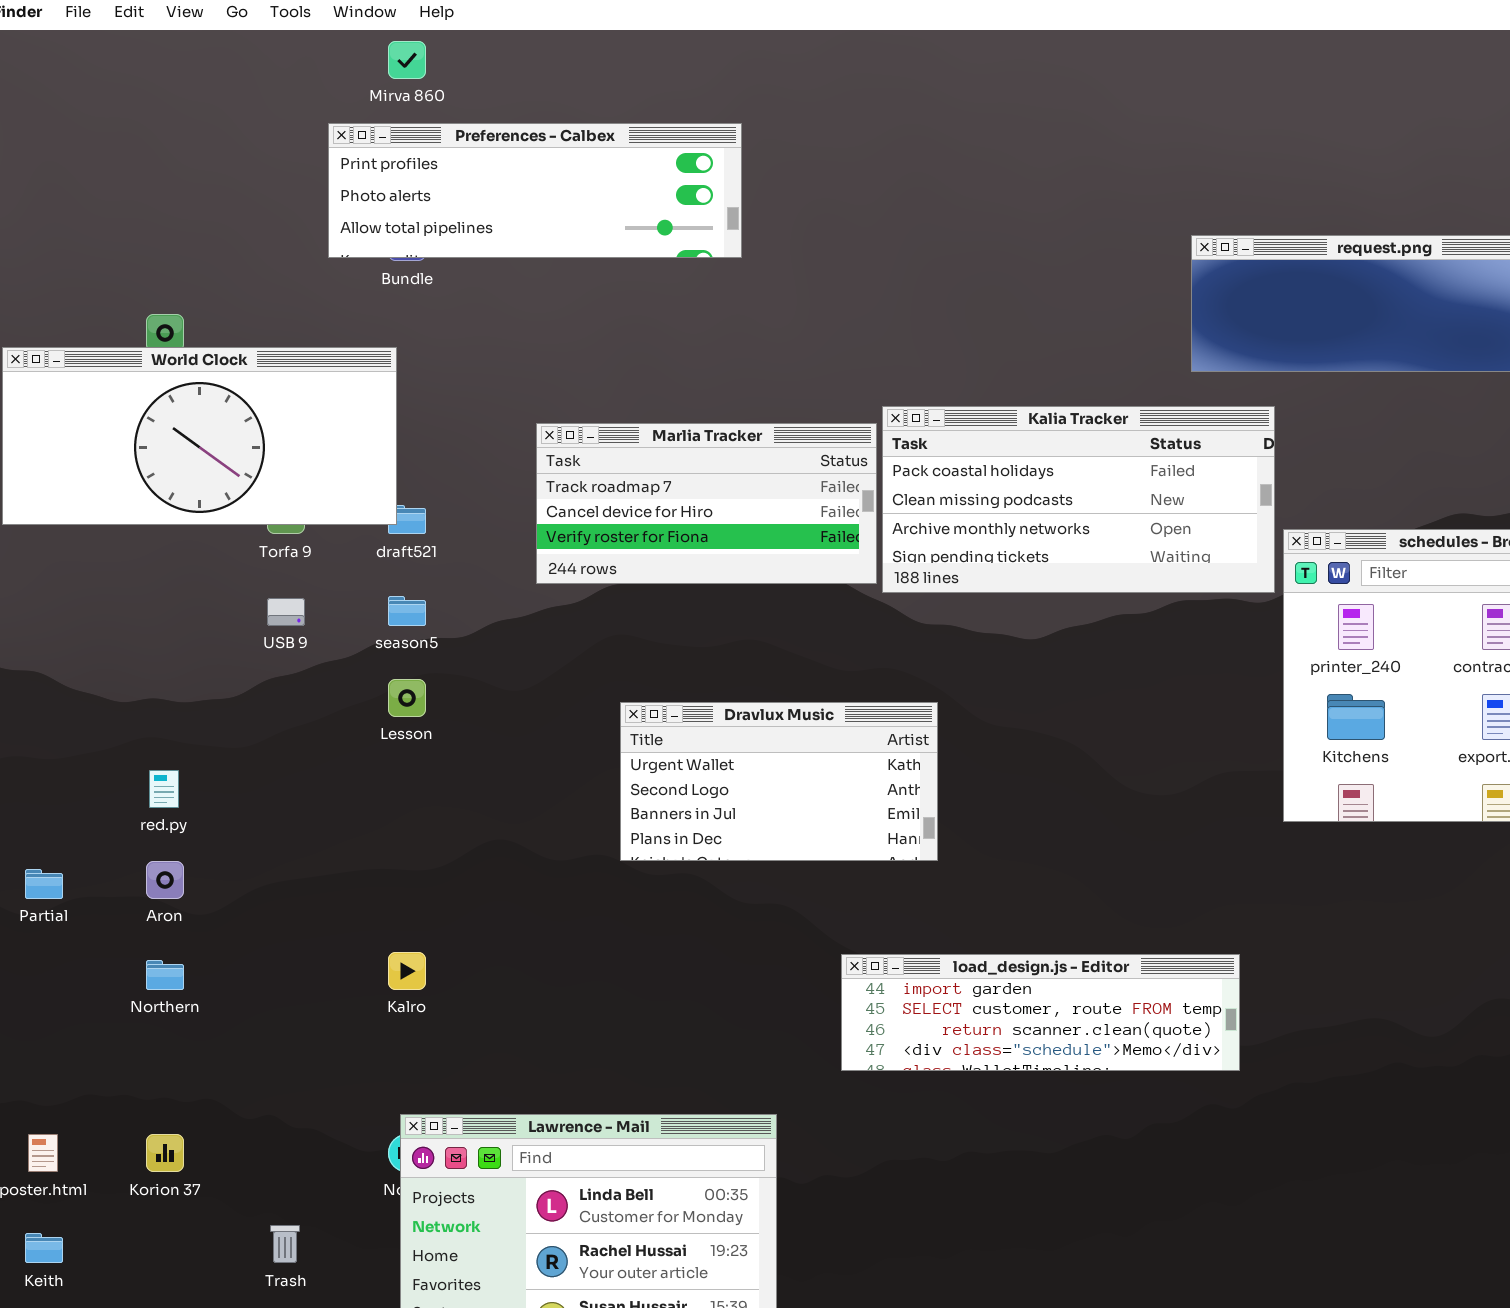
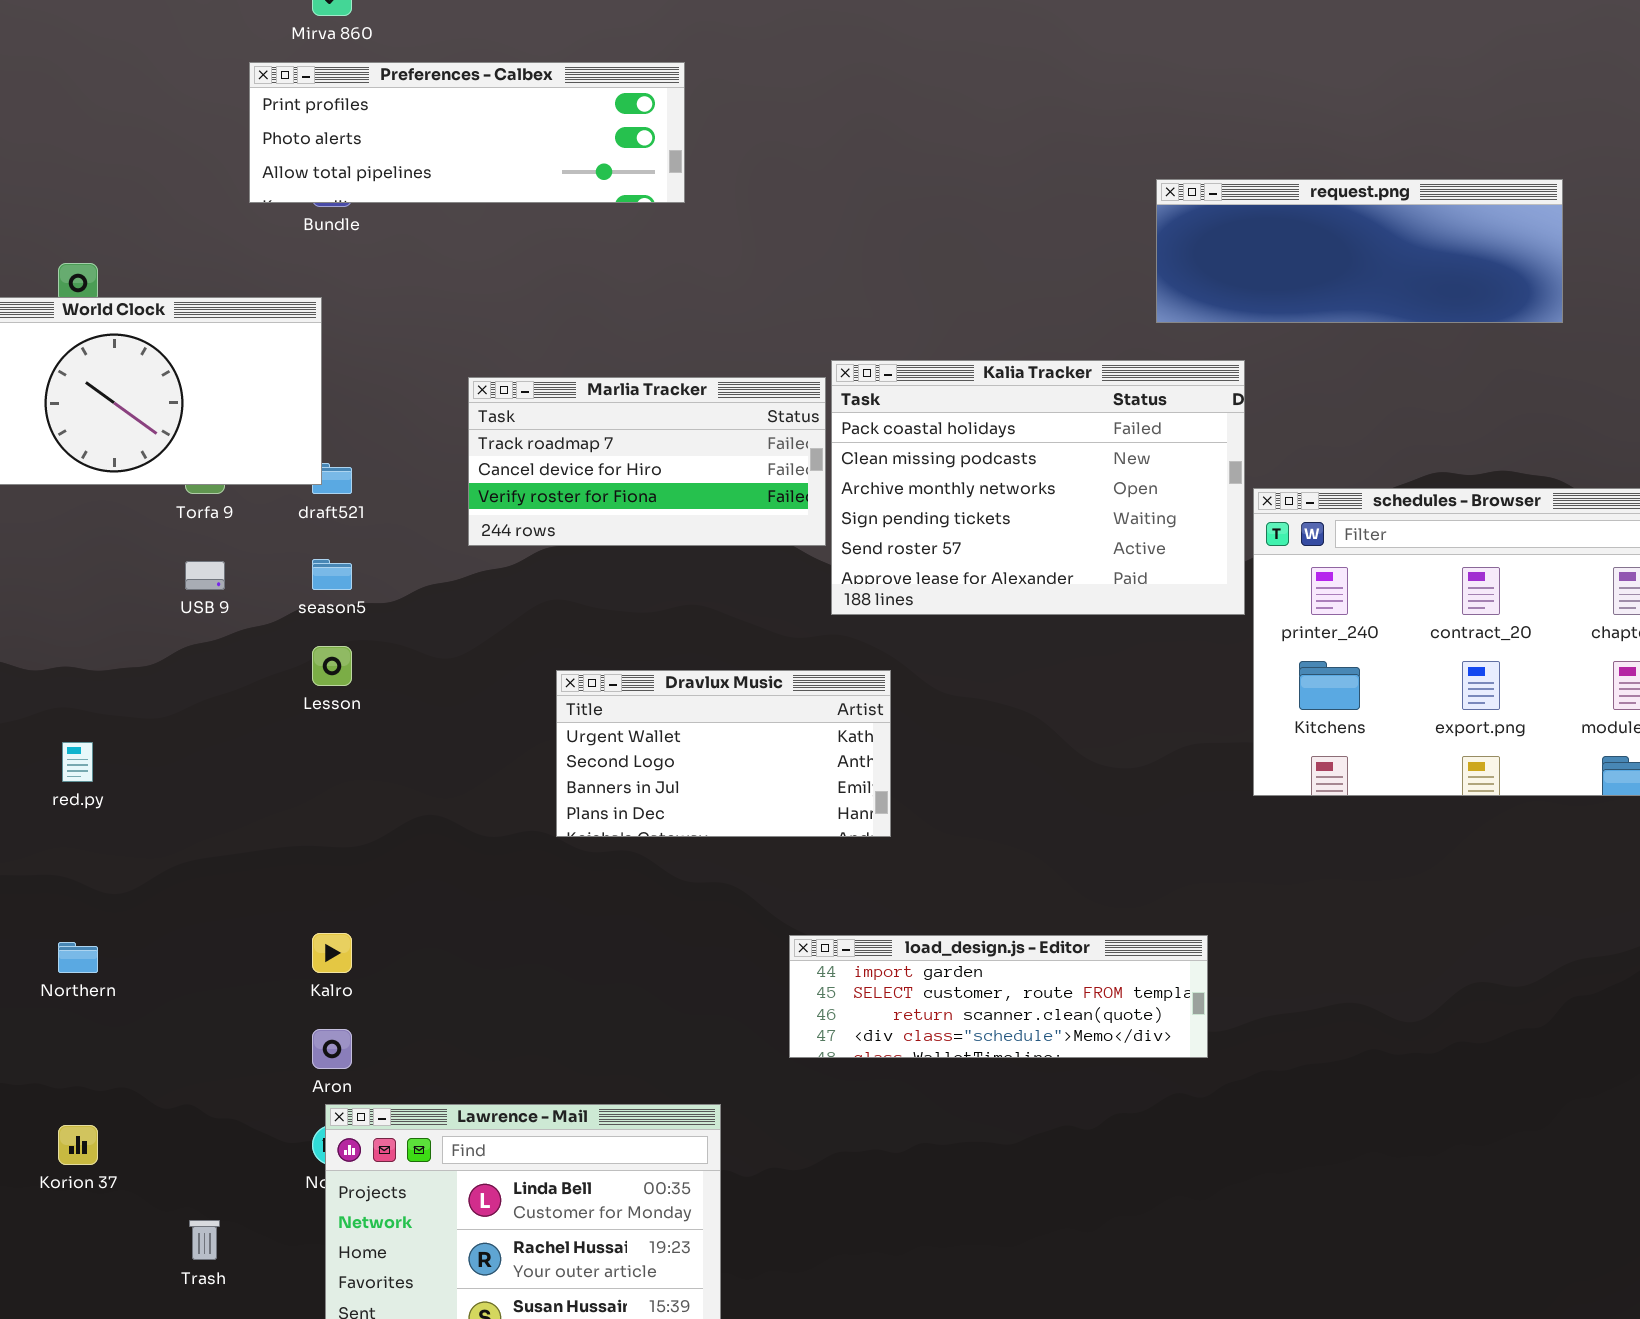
Kalia Tracker: [882,406,1275,593] -> [831,360,1245,615], resized
Aron: [146,861,184,899] -> [312,1029,352,1069], moved

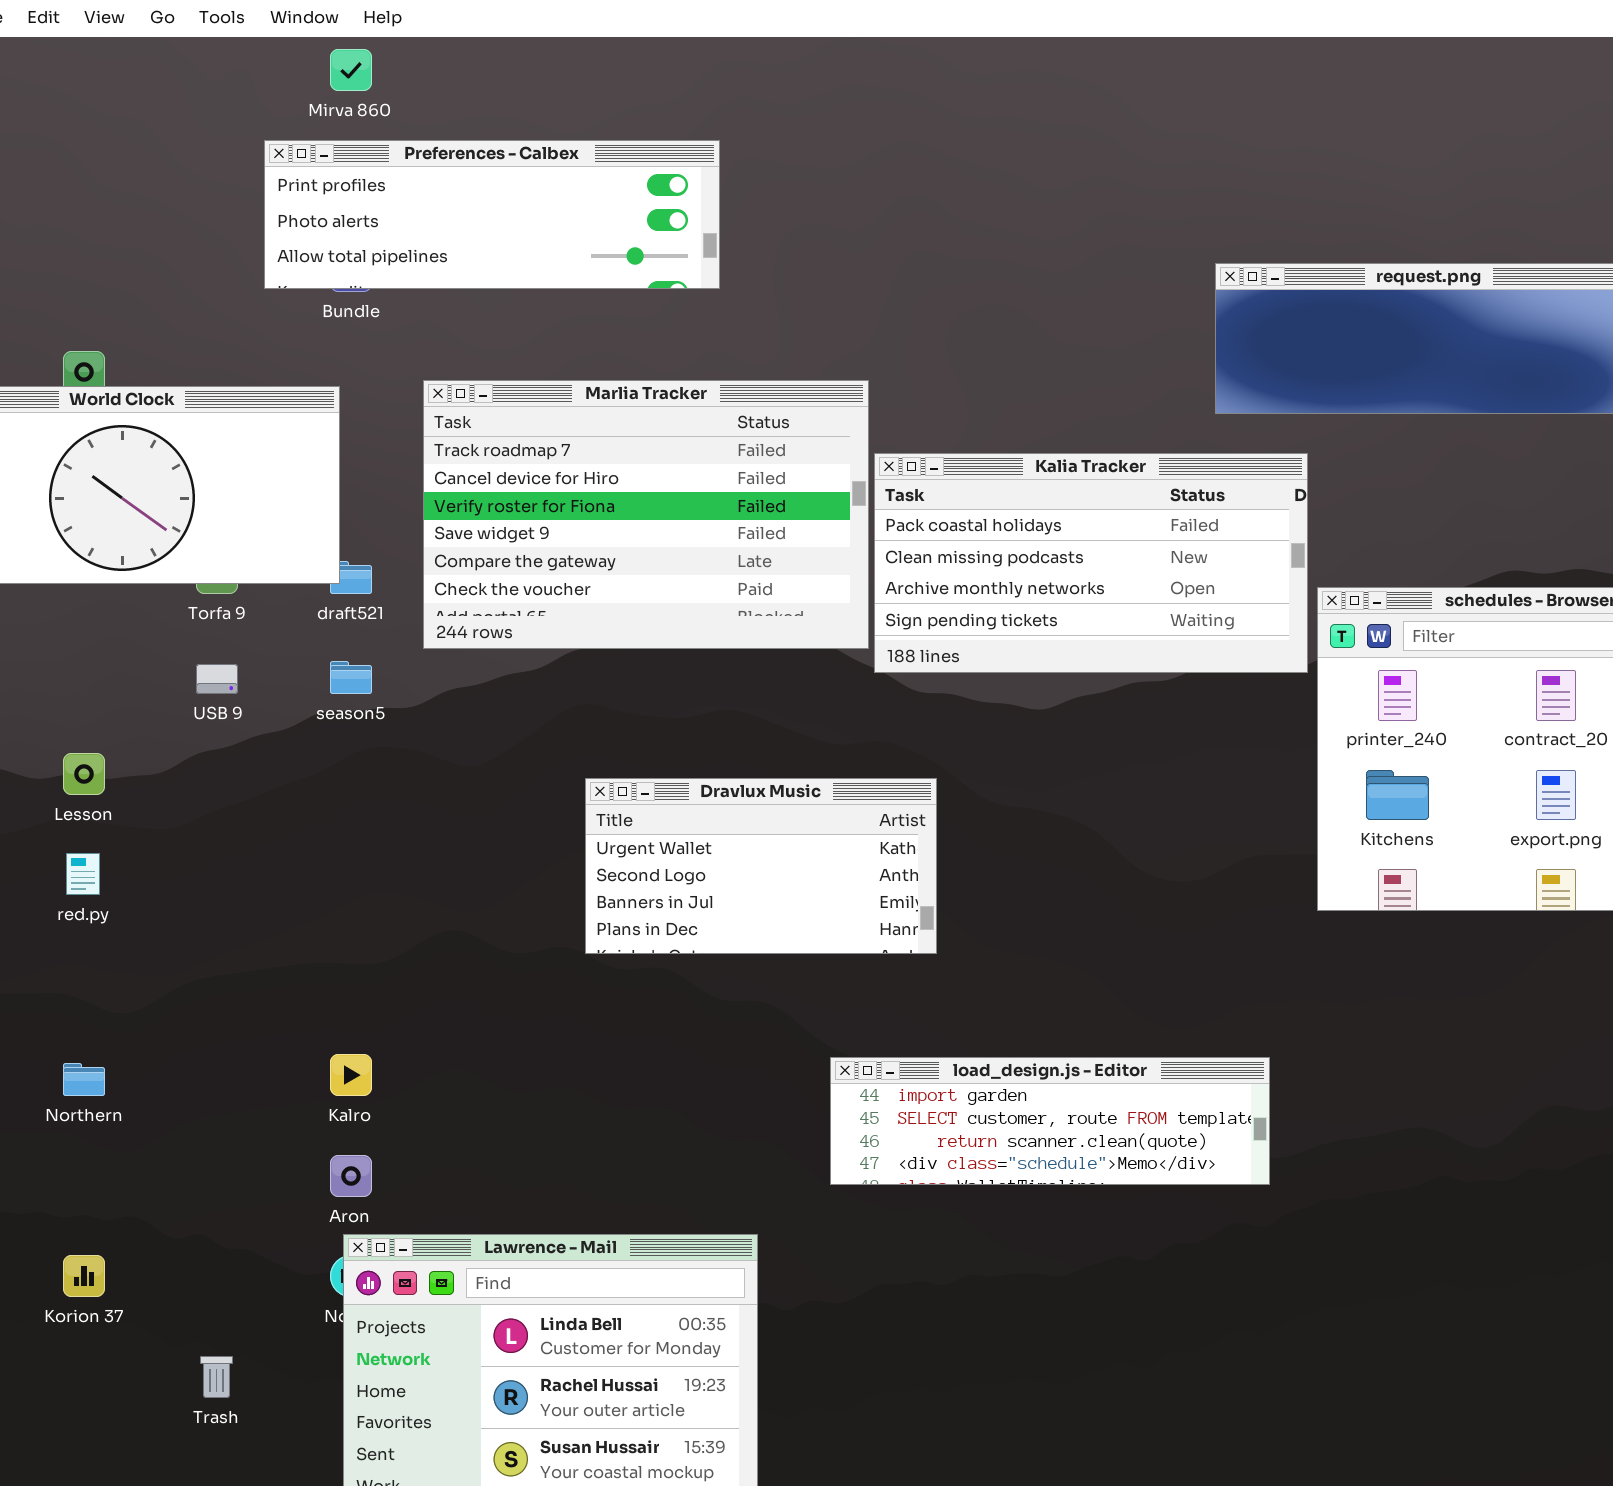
Kalia Tracker: [831,360,1245,615] -> [874,453,1308,673], resized
Marlia Tracker: [468,377,826,546] -> [423,380,869,649], resized
Lesson: [312,646,352,686] -> [63,753,105,795], moved

